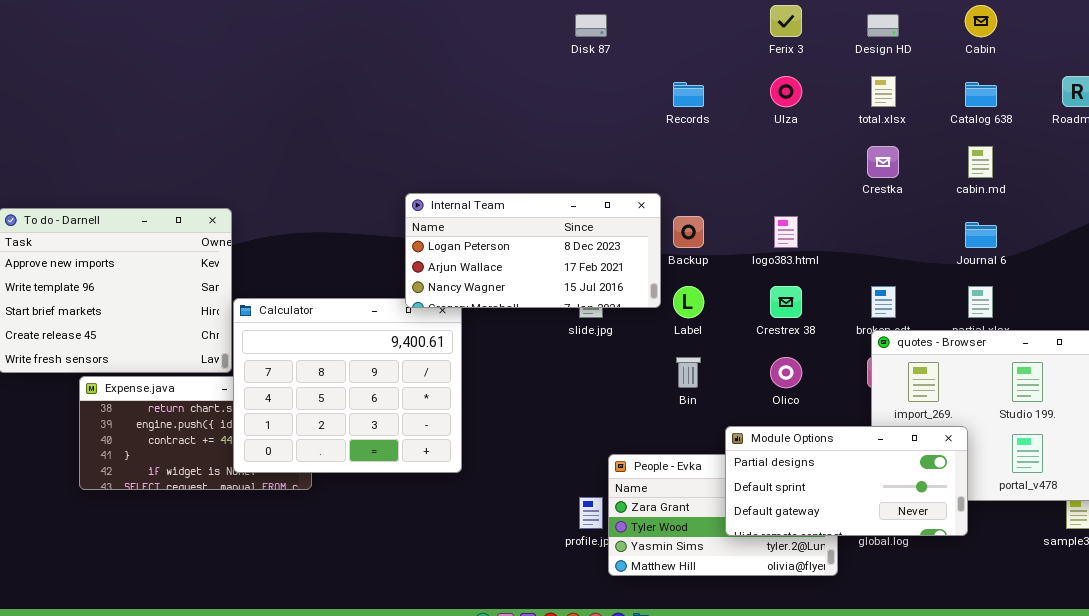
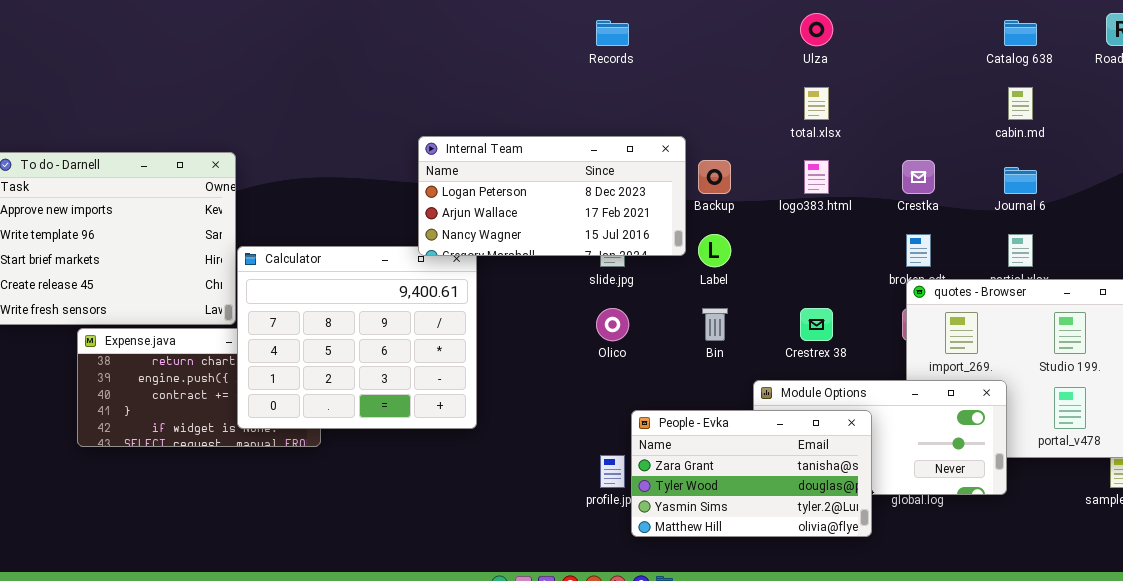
total.xlsx: [871,76,896,107] -> [804,87,829,120], moved
Records: [673,82,704,107] -> [596,20,629,46], moved
Crestka: [867,146,899,178] -> [902,160,935,194], moved
Crestrex 38: [770,286,802,318] -> [800,308,833,341], moved
Olico: [770,357,802,388] -> [596,308,629,341], moved
People - Evka: [608,454,838,576] -> [631,410,872,537], raised

